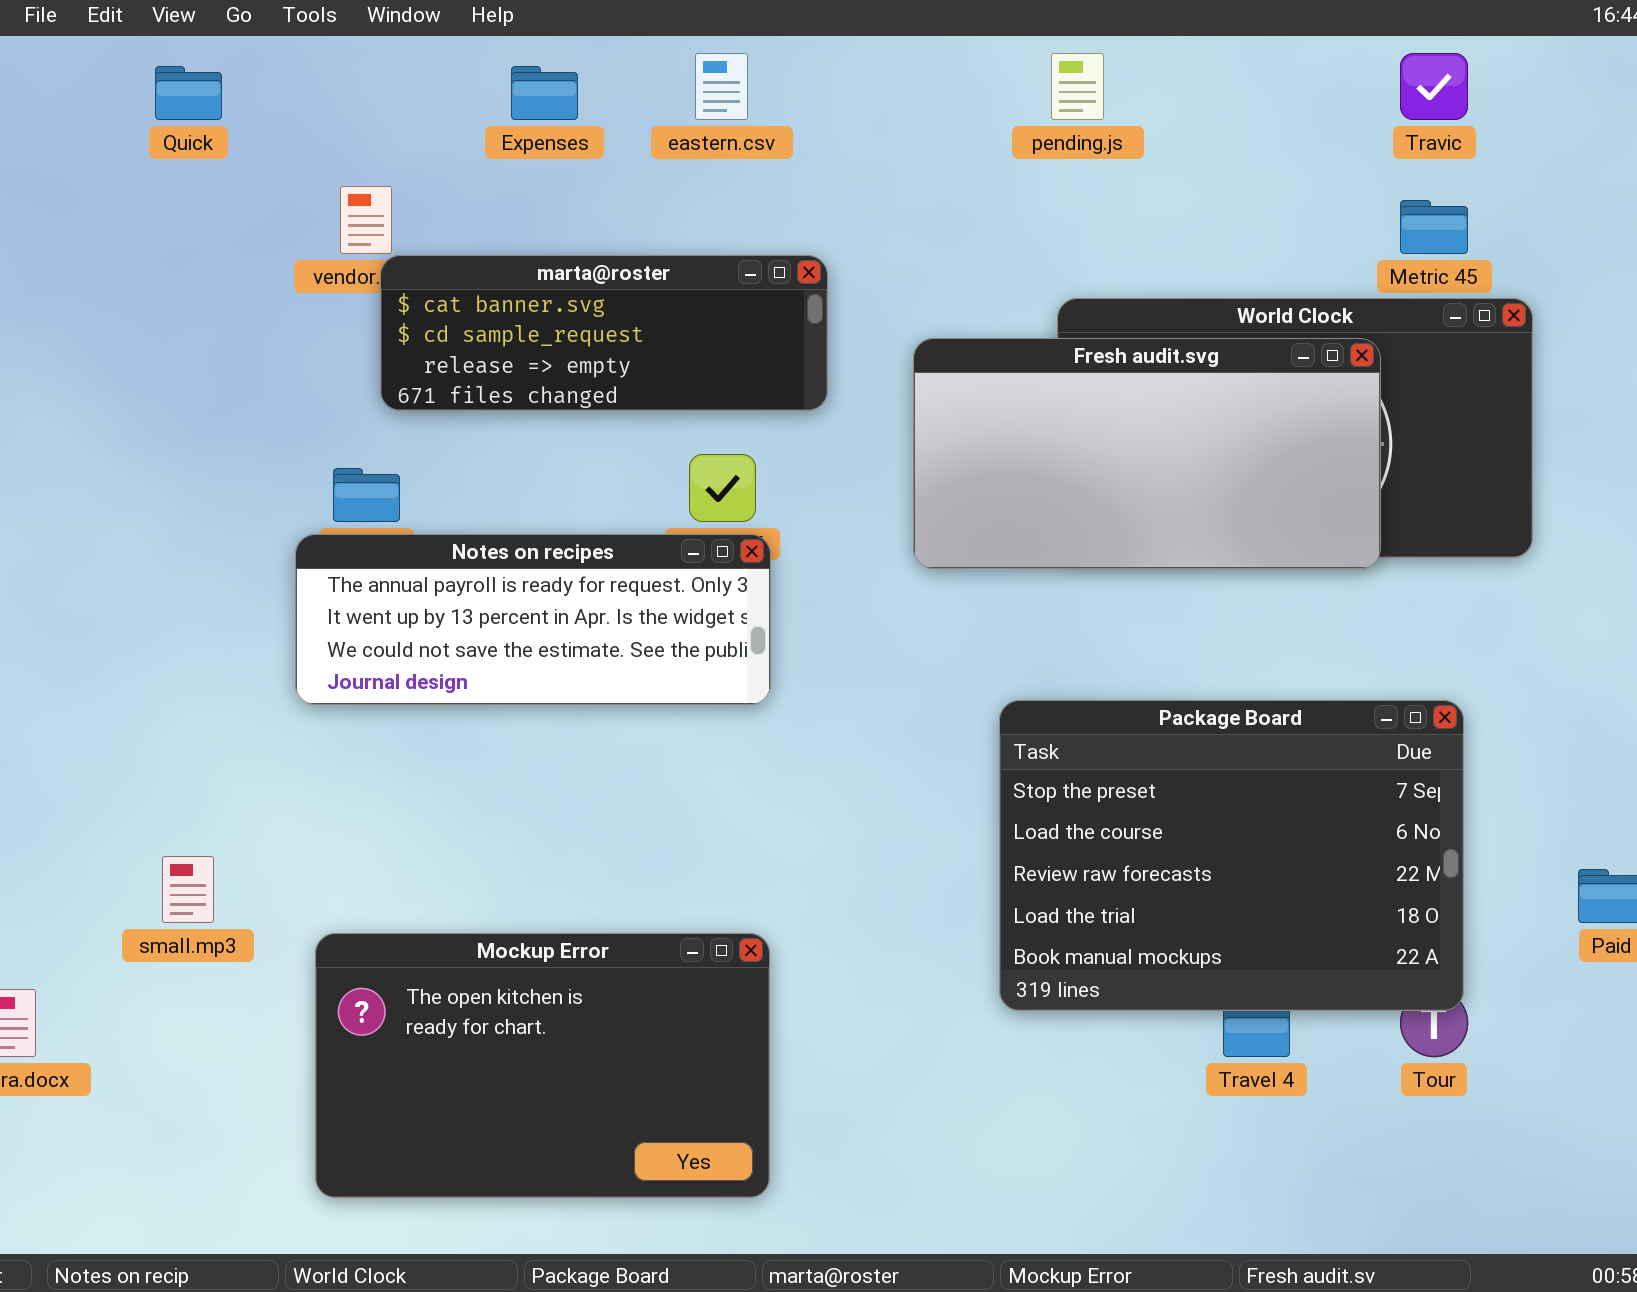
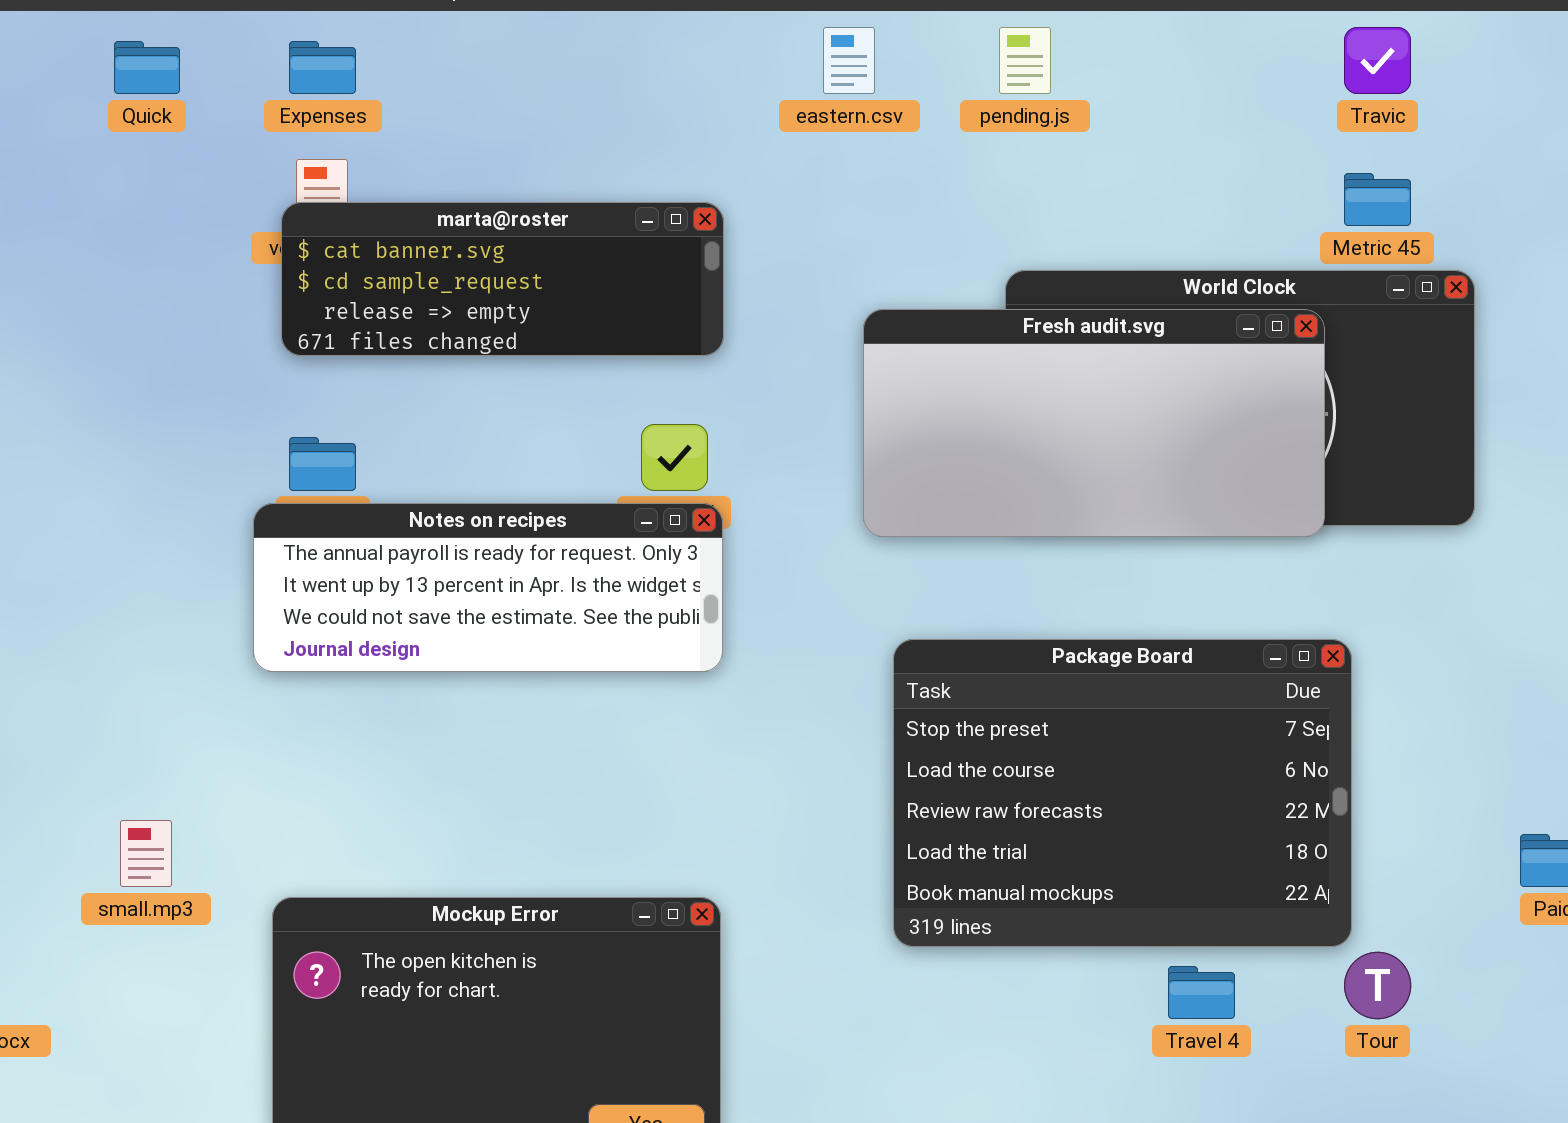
eastern.csv: [695,53,748,120] -> [823,27,875,94], moved
Expenses: [511,66,578,120] -> [289,41,356,94], moved
marta@roster: [380,255,828,411] -> [281,202,724,356], moved
Package Board: [999,700,1464,1011] -> [893,639,1352,947], moved

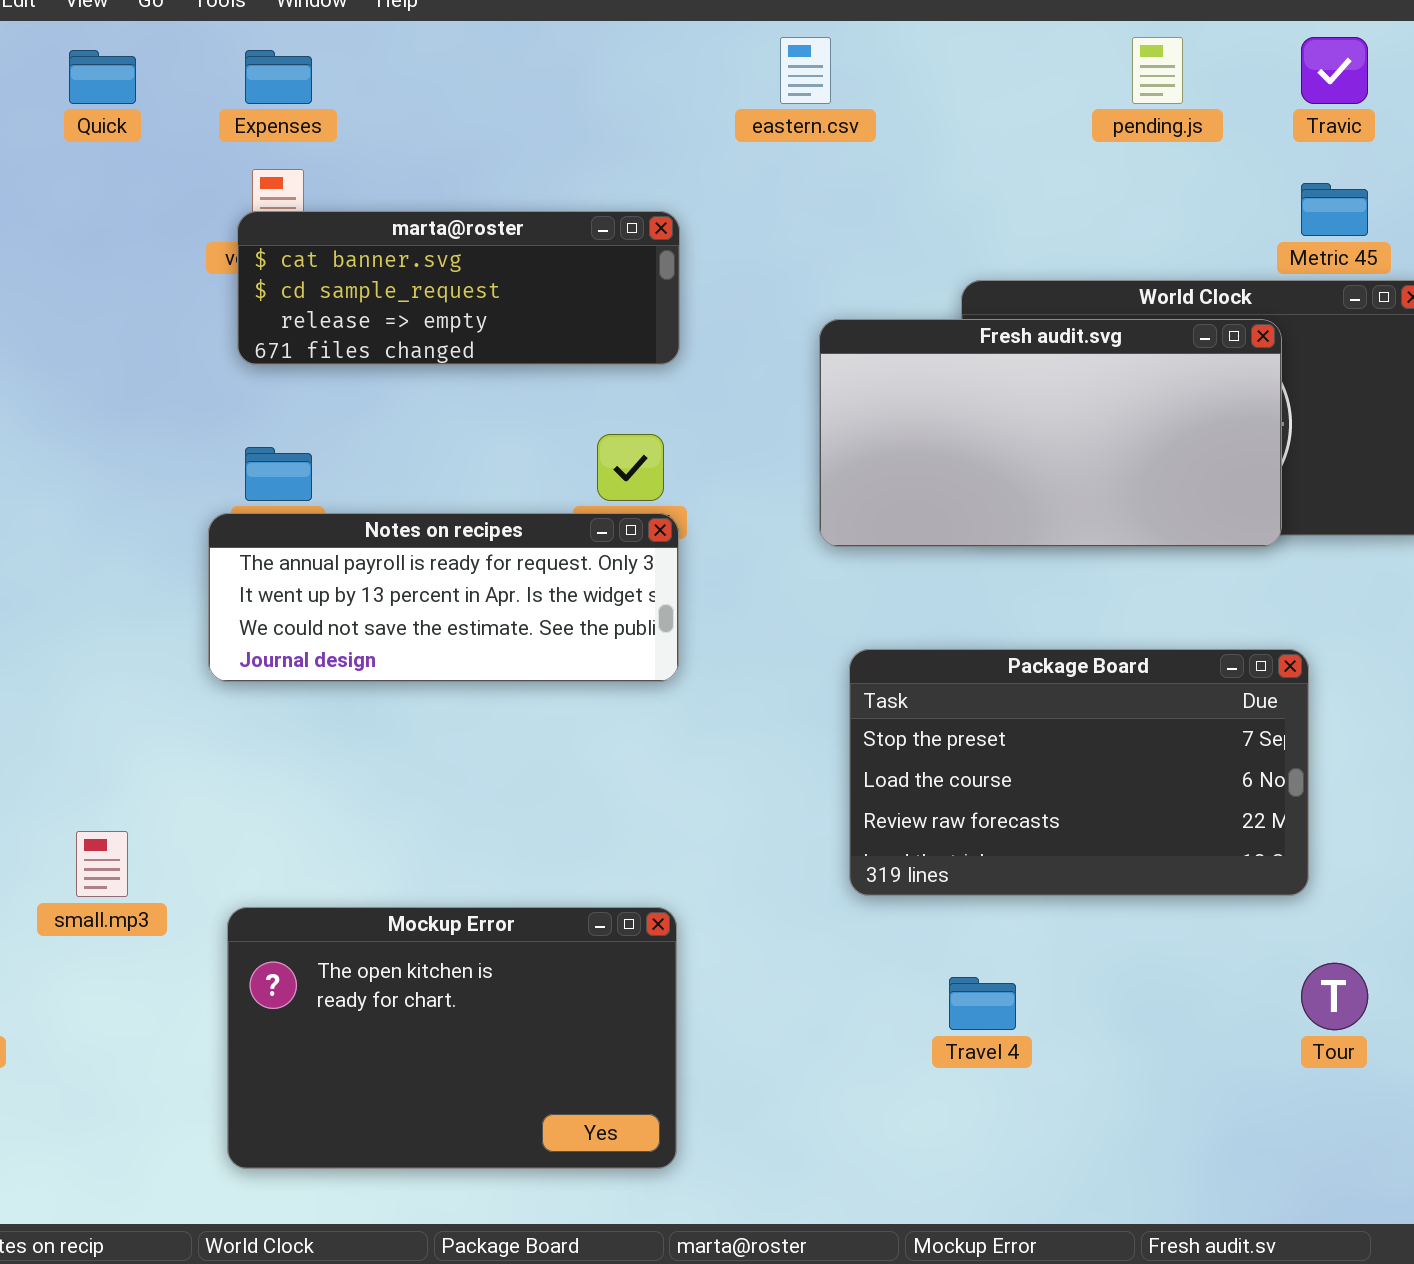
pending.js: [999,27,1051,94] -> [1132,37,1183,104], moved
Package Board: [893,639,1352,947] -> [849,649,1309,896], resized
Travel 4: [1168,966,1235,1019] -> [949,977,1016,1030], moved

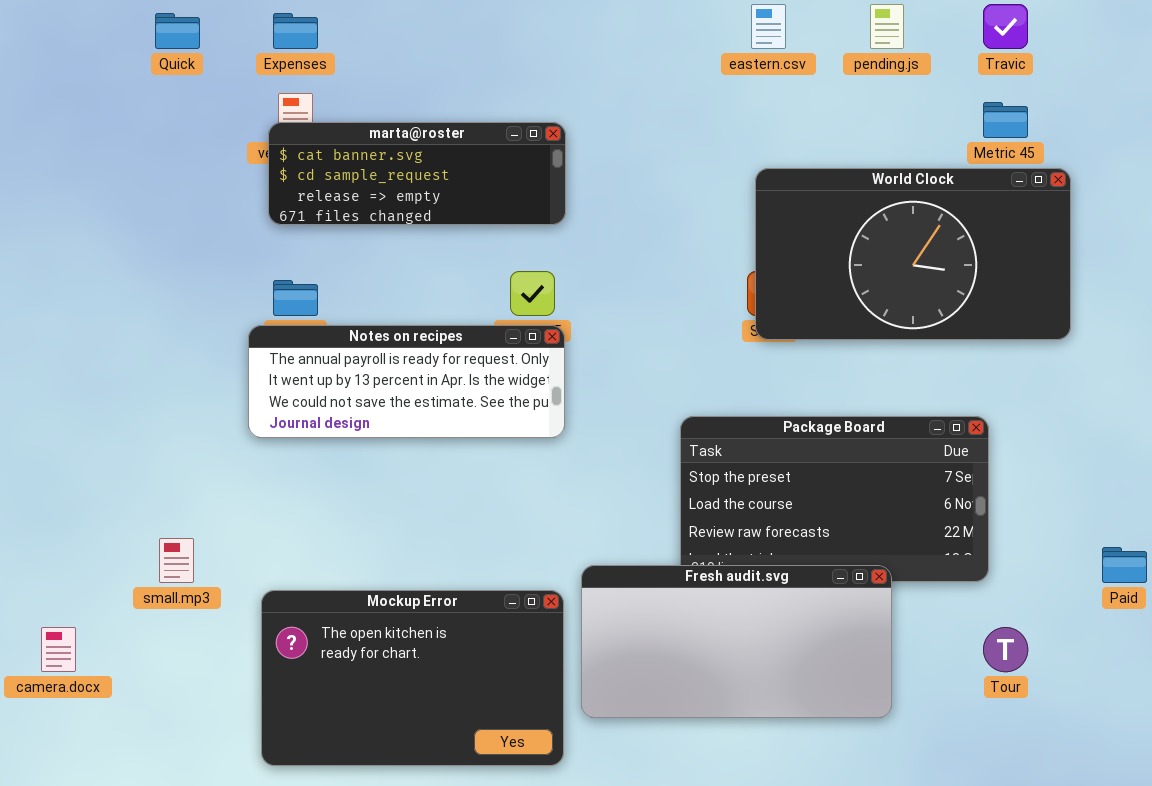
eastern.csv: [780,37,831,104] -> [751,4,786,49], moved
Fresh audit.svg: [819,319,1282,547] -> [581,565,892,718], moved

